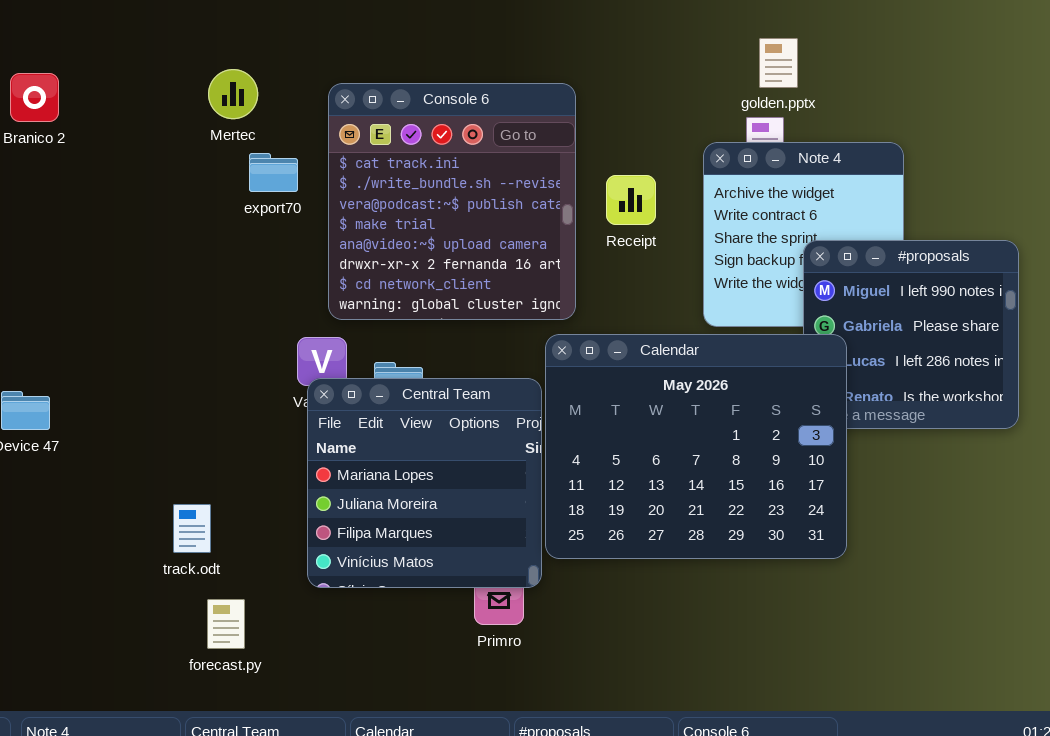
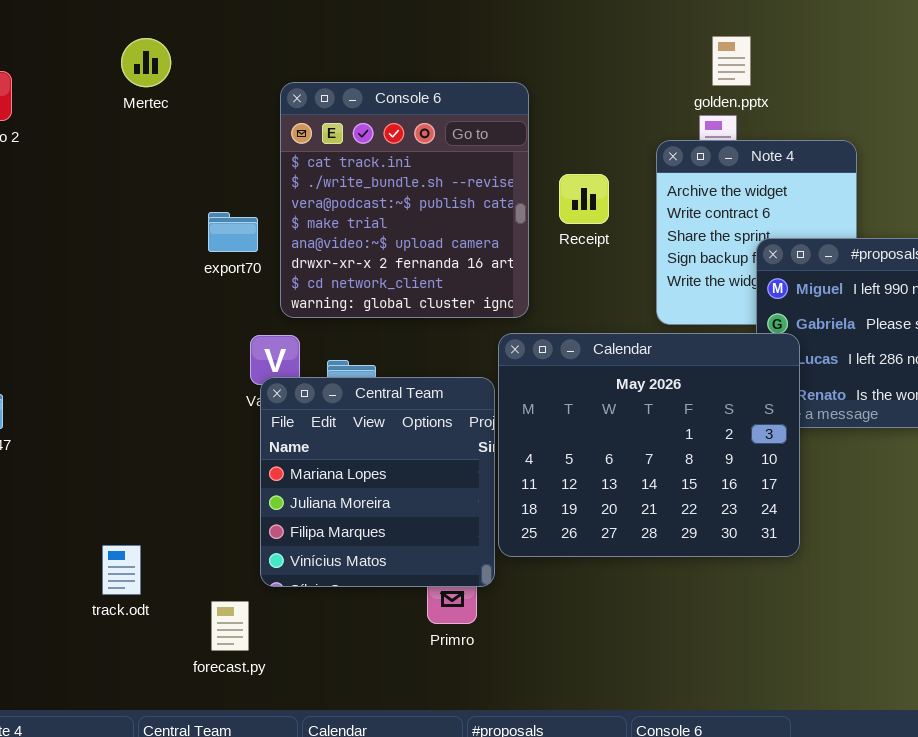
Mertec: [208,69,258,119] -> [121,38,171,87], moved
export70: [249,153,298,192] -> [208,212,258,252], moved
track.odt: [173,504,211,553] -> [102,545,141,595], moved
forecast.py: [207,599,245,649] -> [211,601,249,651], moved

